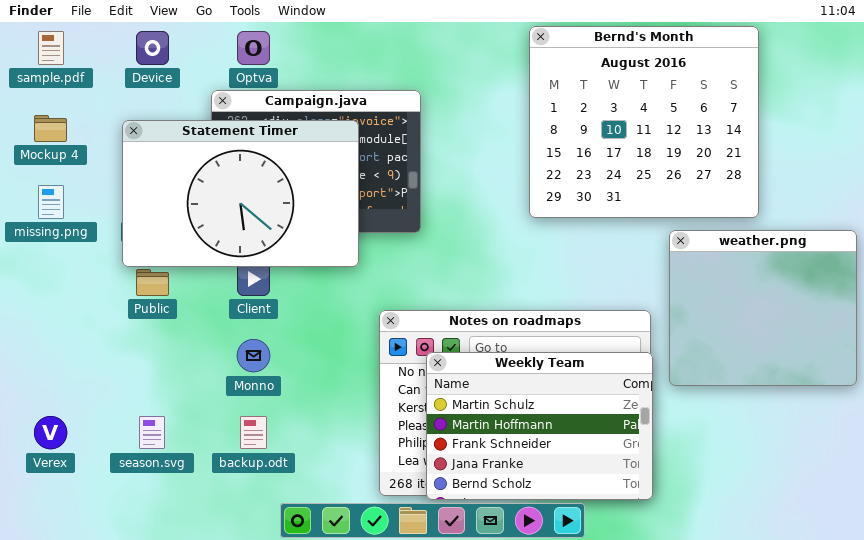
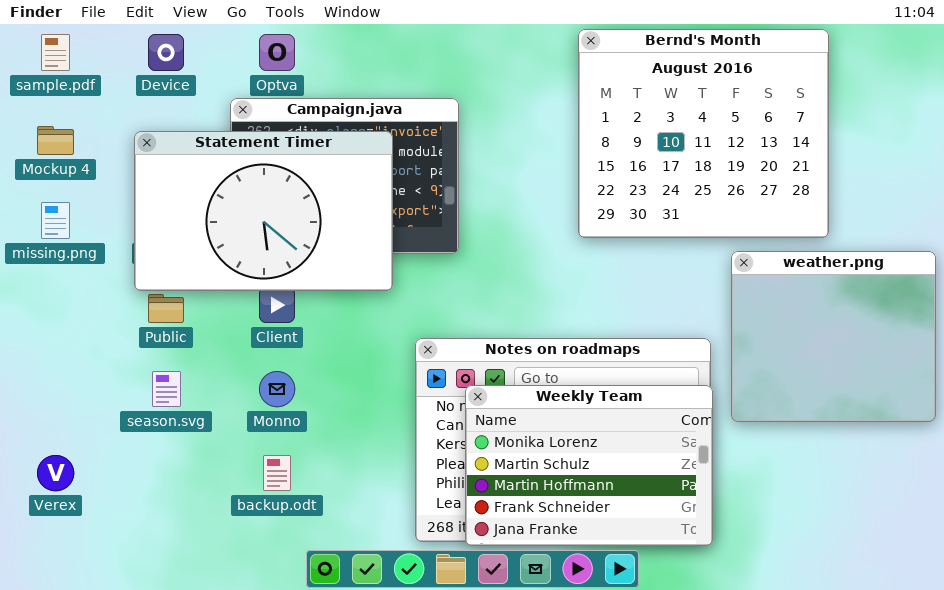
Weekly Team: [426,352,653,500] -> [465,385,713,546], scrolled up 1 row
season.svg: [139,416,165,449] -> [152,371,181,407], moved

